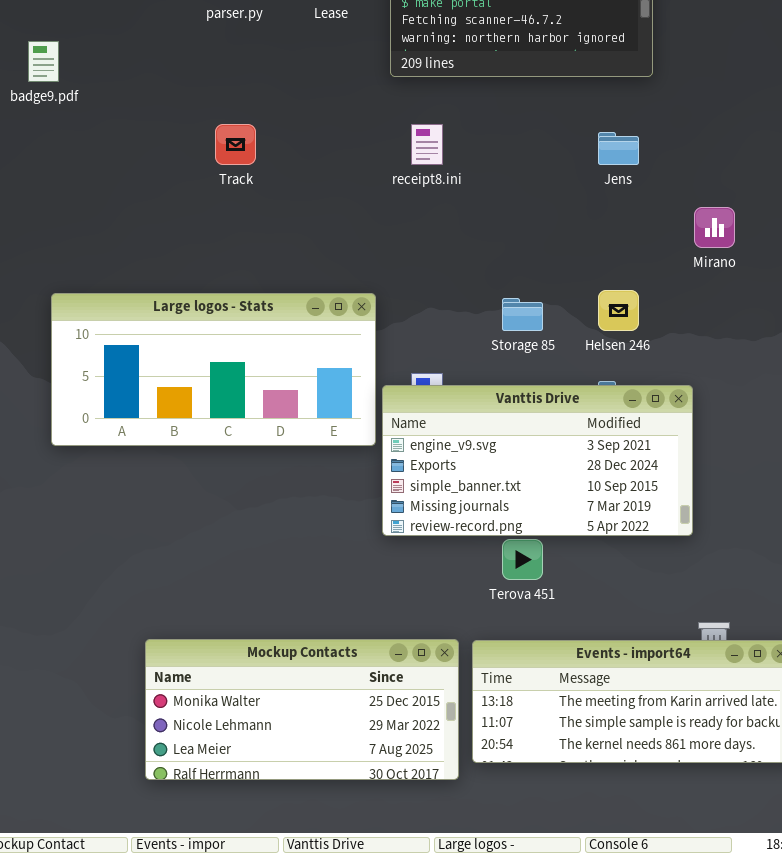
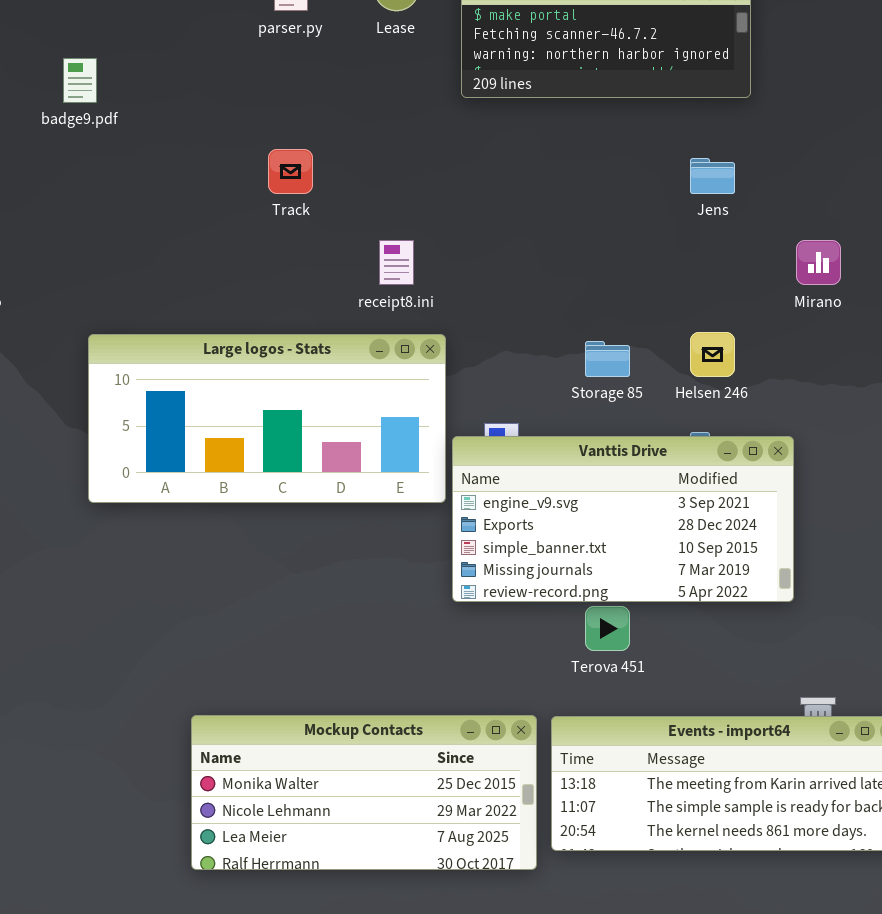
receipt8.ini: [411,124,443,165] -> [379,240,414,285], moved

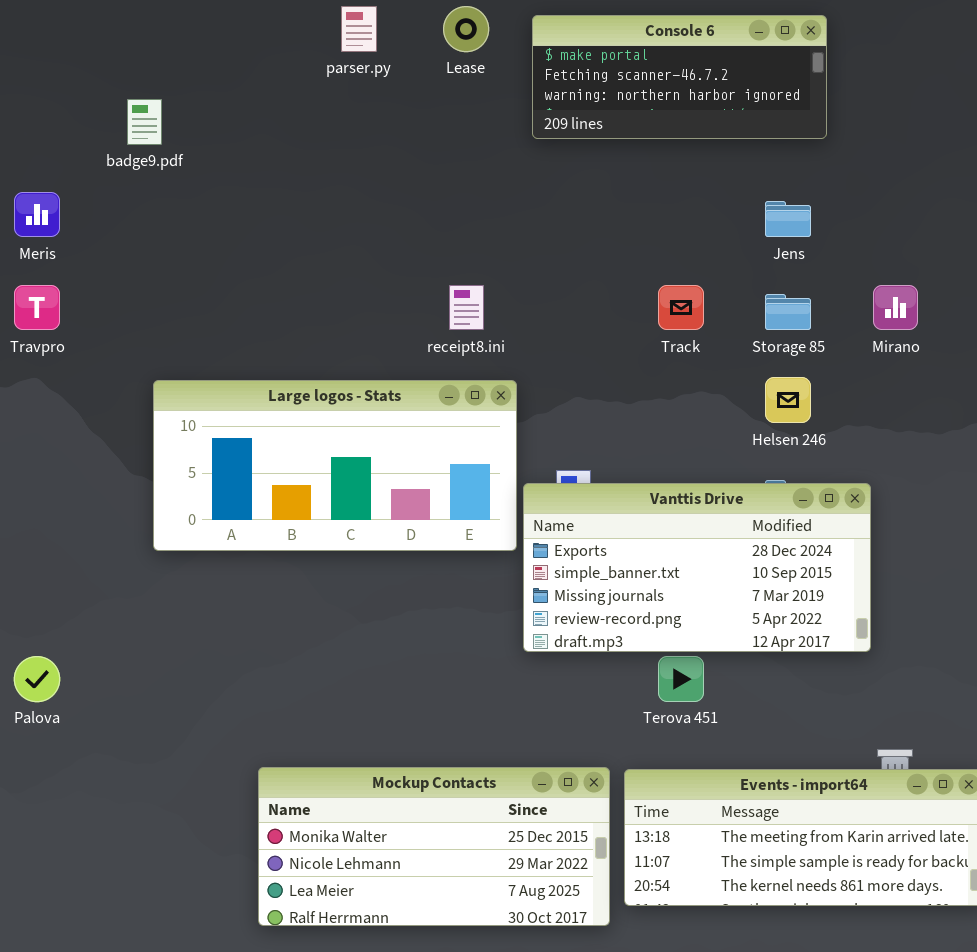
Track: [268,149,313,194] -> [658,285,704,330], moved
Storage 85: [585,341,630,377] -> [765,294,811,330], moved
Vanttis Drive: [452,436,794,602] -> [523,483,871,652], scrolled down 1 row

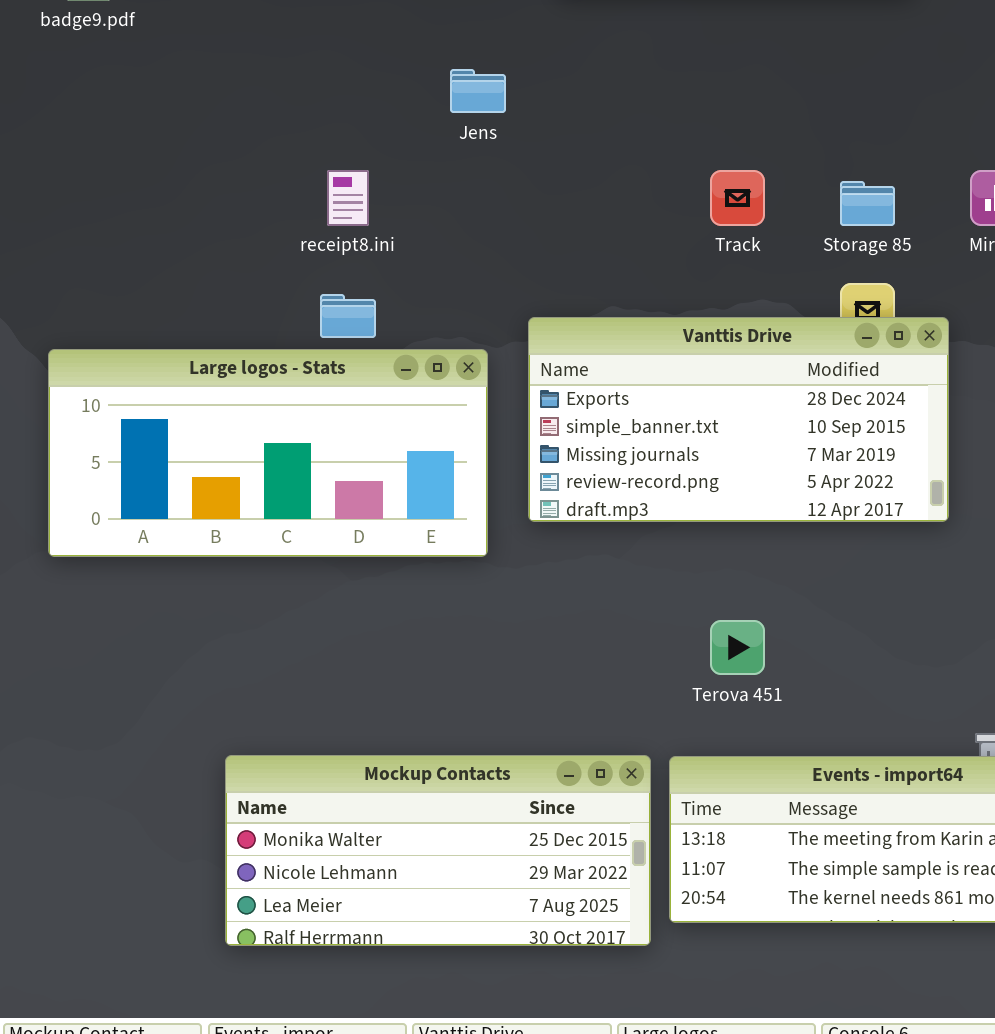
Jens: [765,201,811,237] -> [450,69,506,113], moved
receipt8.ini: [449,285,484,330] -> [327,170,369,226], moved
Large logos - Stats: [153,380,517,551] -> [48,349,488,557], moved
Vanttis Drive: [523,483,871,652] -> [528,317,949,522], moved

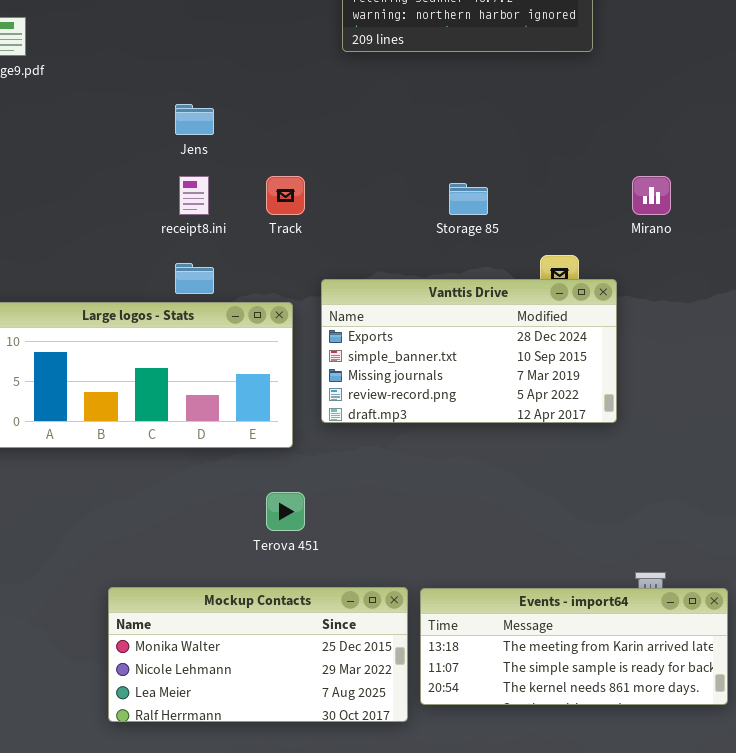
Jens: [450,69,506,113] -> [175,104,214,135], moved
Track: [710,170,765,226] -> [266,176,305,215], moved
Storage 85: [840,181,895,226] -> [449,183,488,215], moved
Terova 451: [710,620,765,675] -> [266,492,305,531], moved

